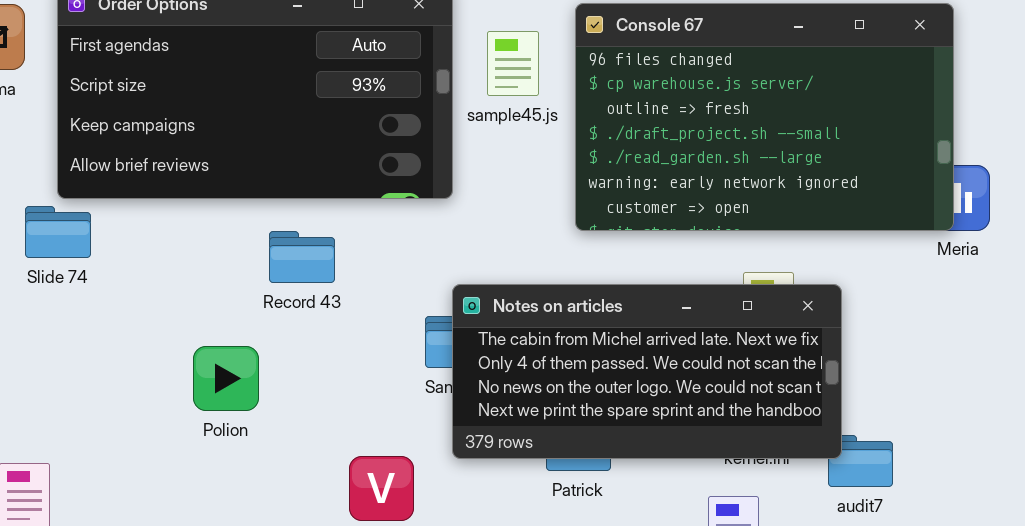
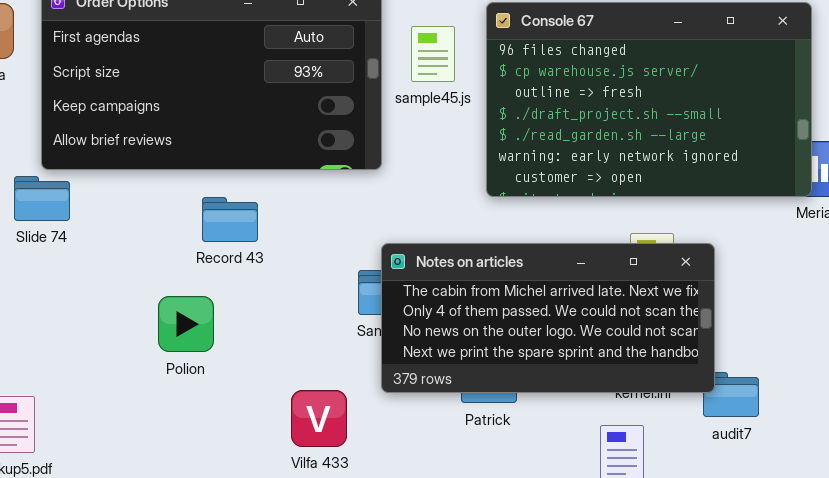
Record 43: [269,231,335,283] -> [202,197,258,242], moved

